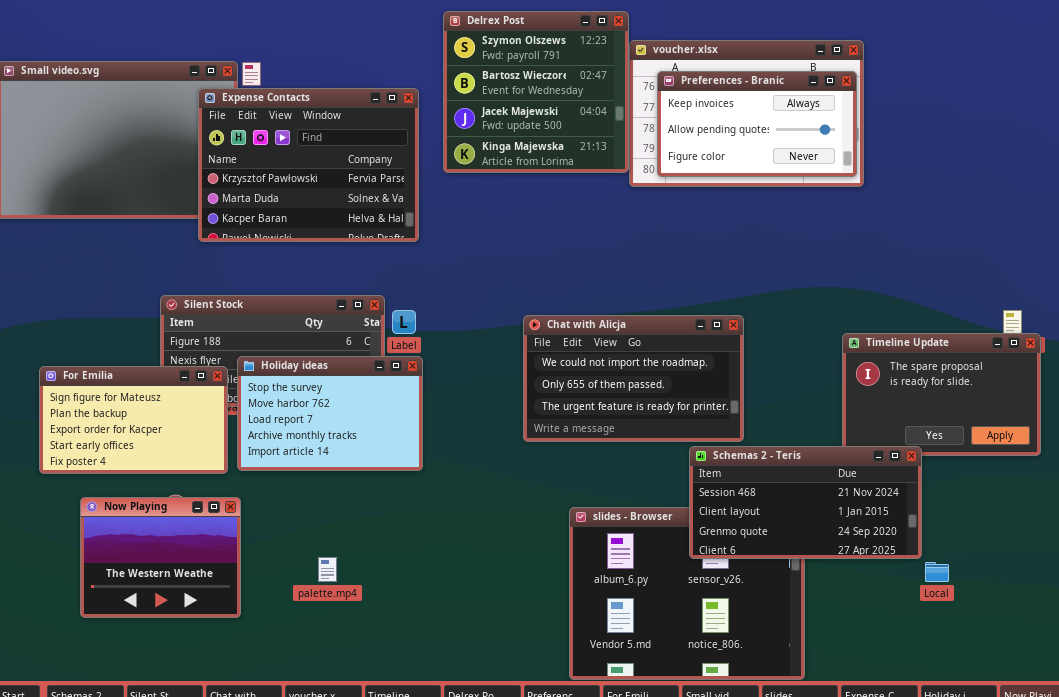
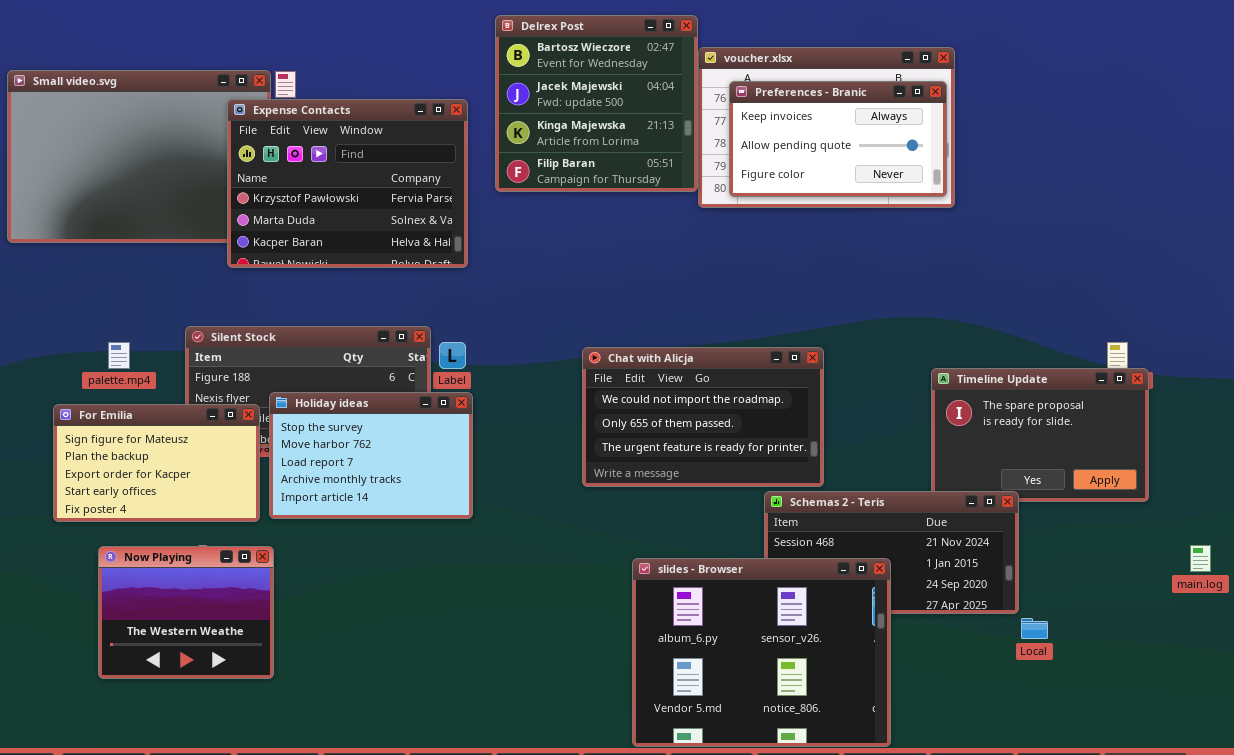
Delrex Post: [443,11,629,173] -> [495,15,698,192], scrolled down 1 row
slides - Browser: [569,507,805,680] -> [632,558,891,747], raised
palette.mp4: [318,557,337,582] -> [108,342,130,369], moved

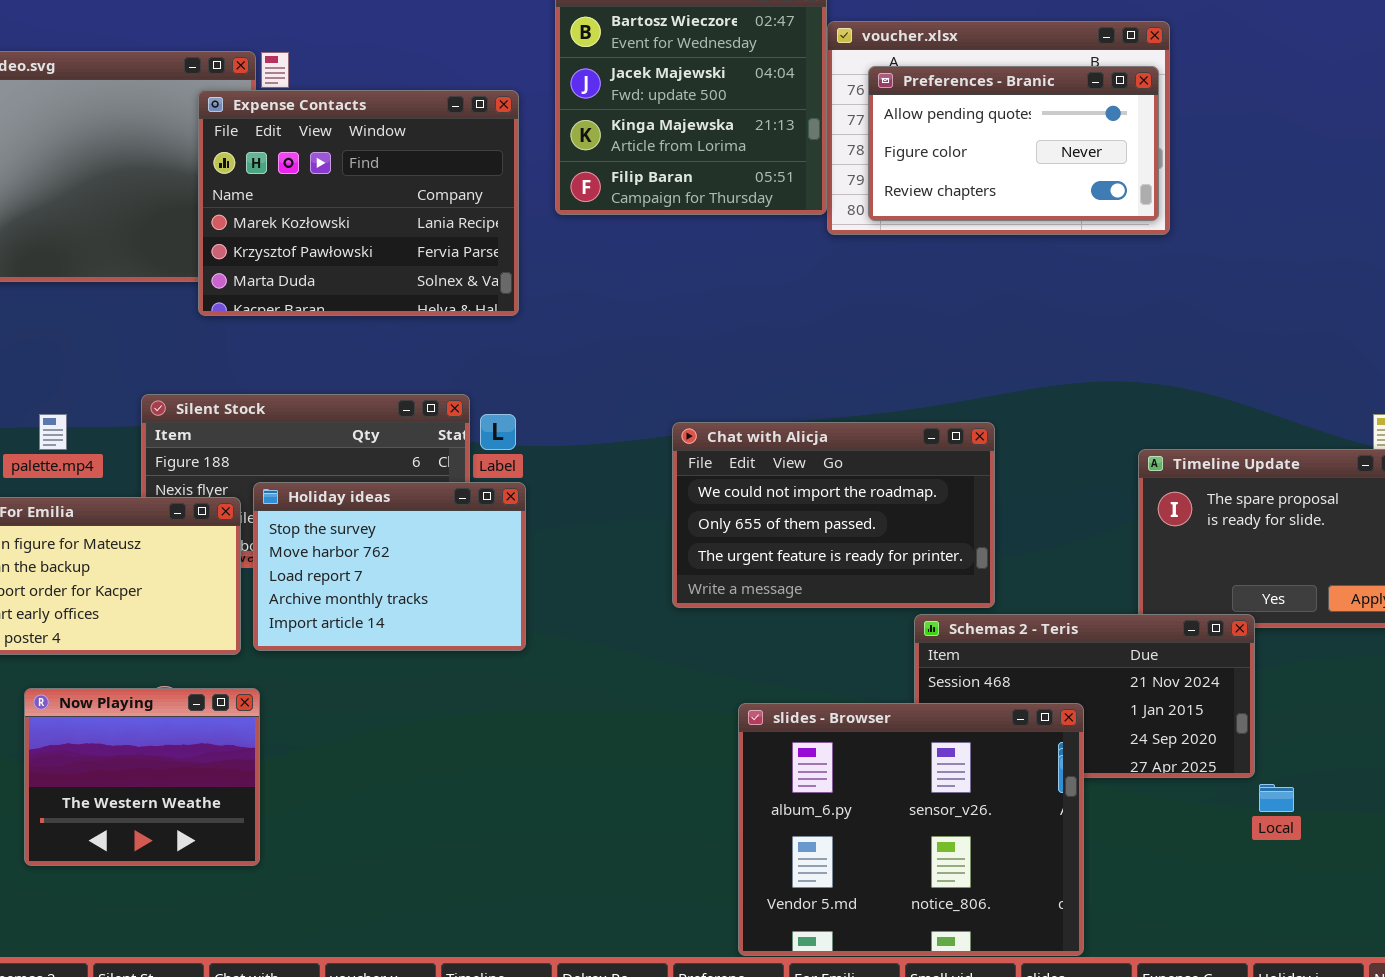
Preferences - Branic: [729,81,947,197] -> [868,66,1159,221], scrolled down 1 row
Expense Contacts: [227,99,468,268] -> [198,90,519,316], scrolled up 1 row

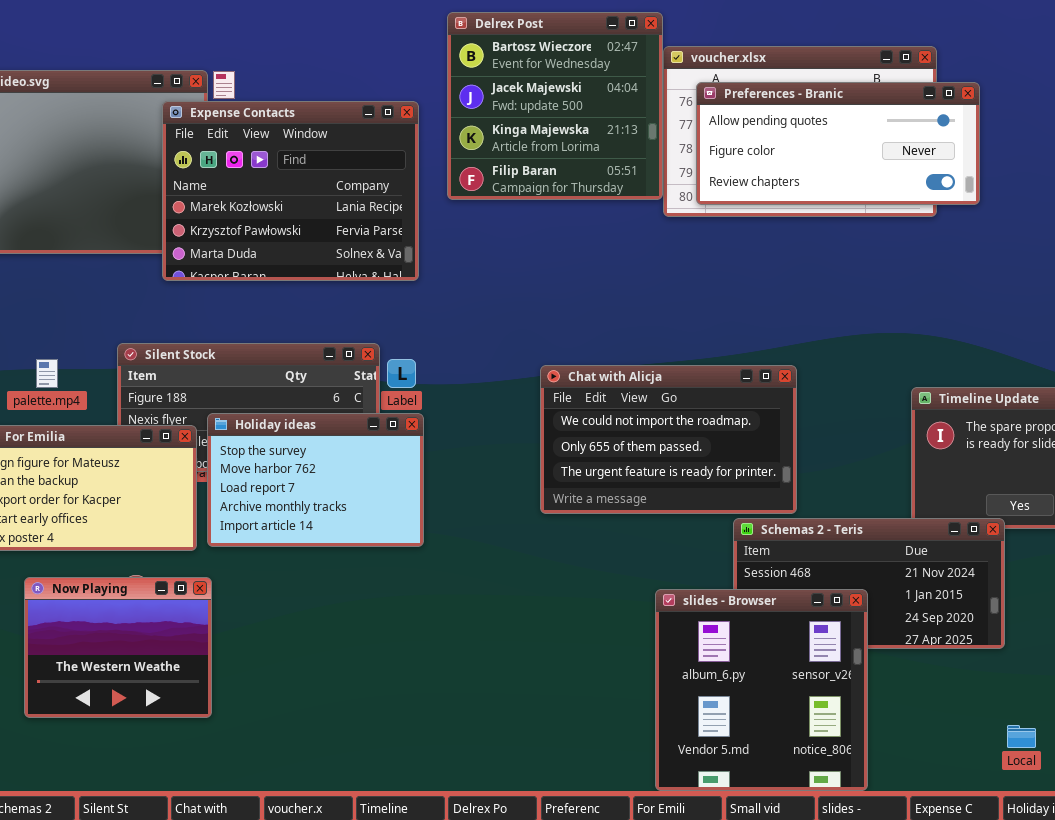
Preferences - Branic: [868,66,1159,221] -> [696,82,980,205], resized
slides - Browser: [738,703,1084,956] -> [655,589,868,791], resized
Local: [1259,784,1294,812] -> [1007,725,1036,748], moved

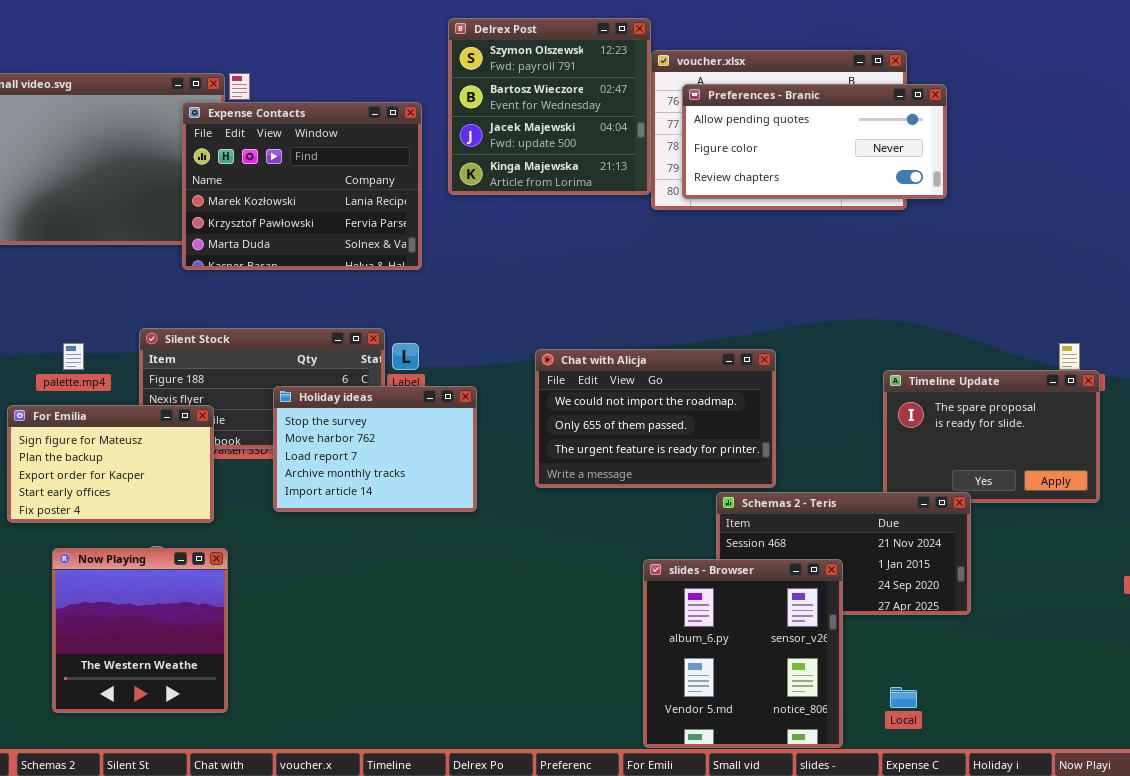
Delrex Post: [447,12,663,200] -> [448,18,651,195], scrolled up 1 row
Holiday ideas: [207,413,424,547] -> [273,386,477,512], moved
Now Playing: [24,577,212,718] -> [52,548,228,713], resized
Local: [1007,725,1036,748] -> [890,687,917,708], moved

